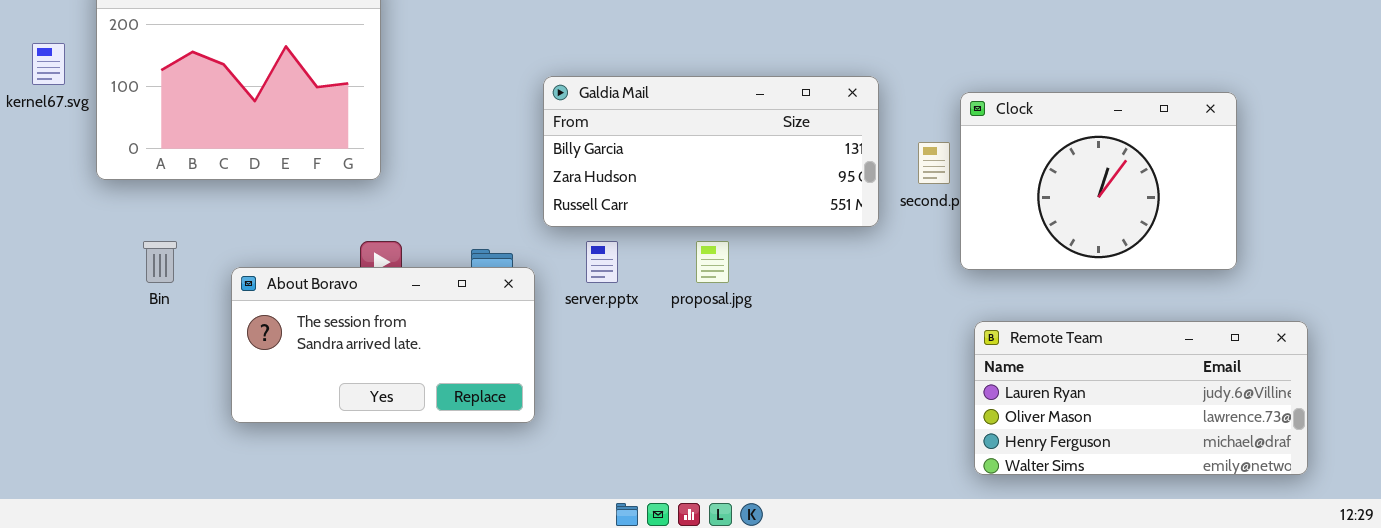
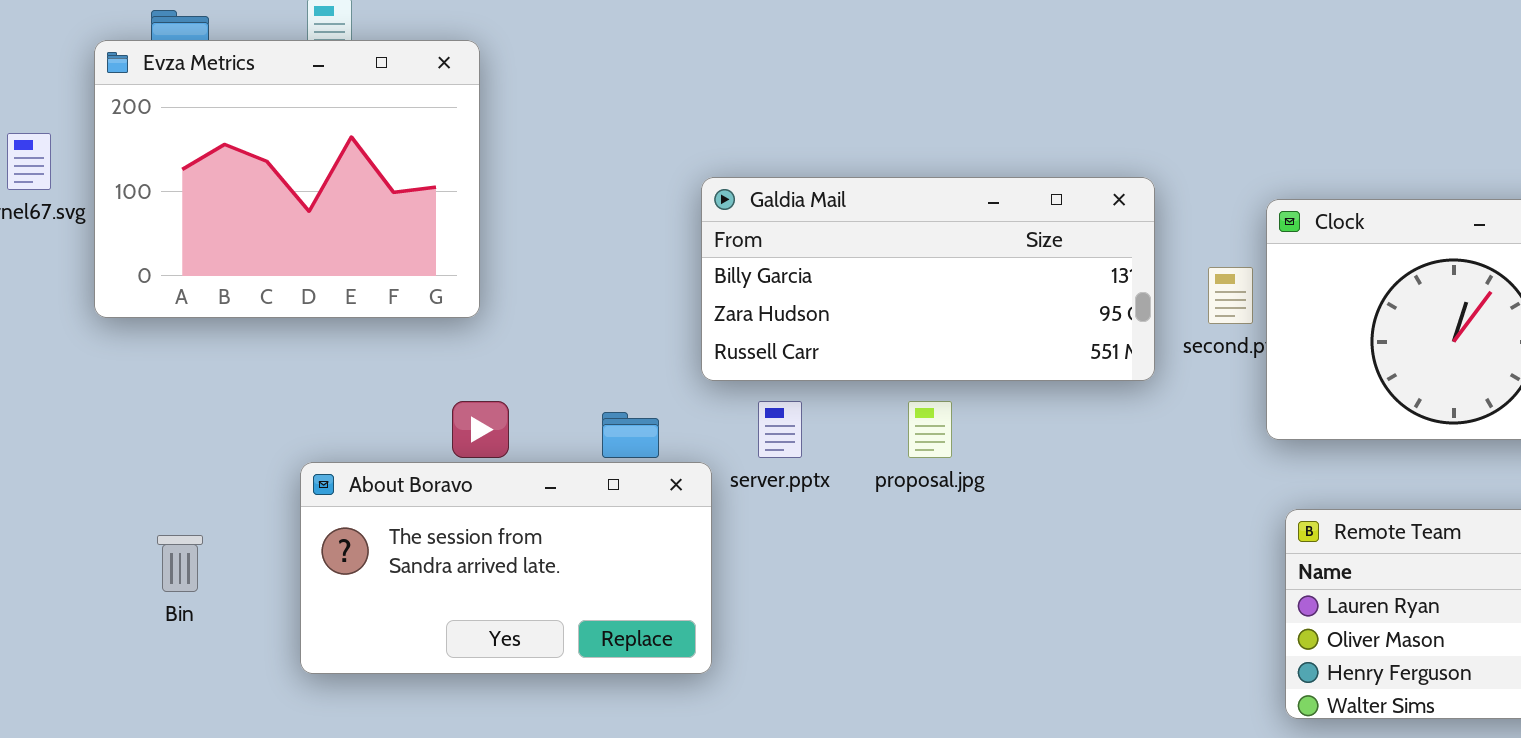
Bin: [143,241,177,283] -> [157,535,203,592], moved
About Boravo: [231,267,535,423] -> [300,462,712,674], moved

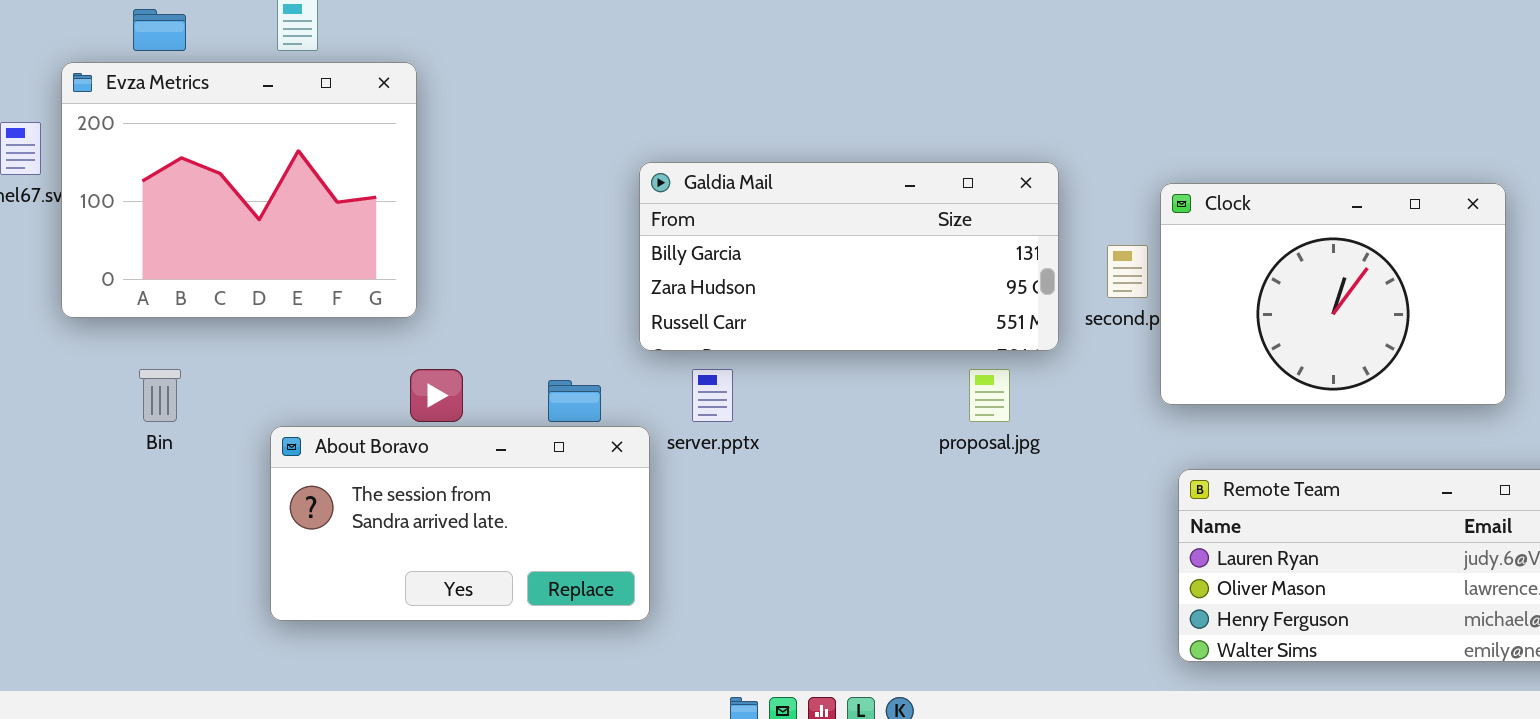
Evza Metrics: [94,40,480,318] -> [61,62,417,318], moved
proposal.jpg: [908,401,952,458] -> [969,369,1010,422], moved
Bin: [157,535,203,592] -> [139,369,181,422], moved

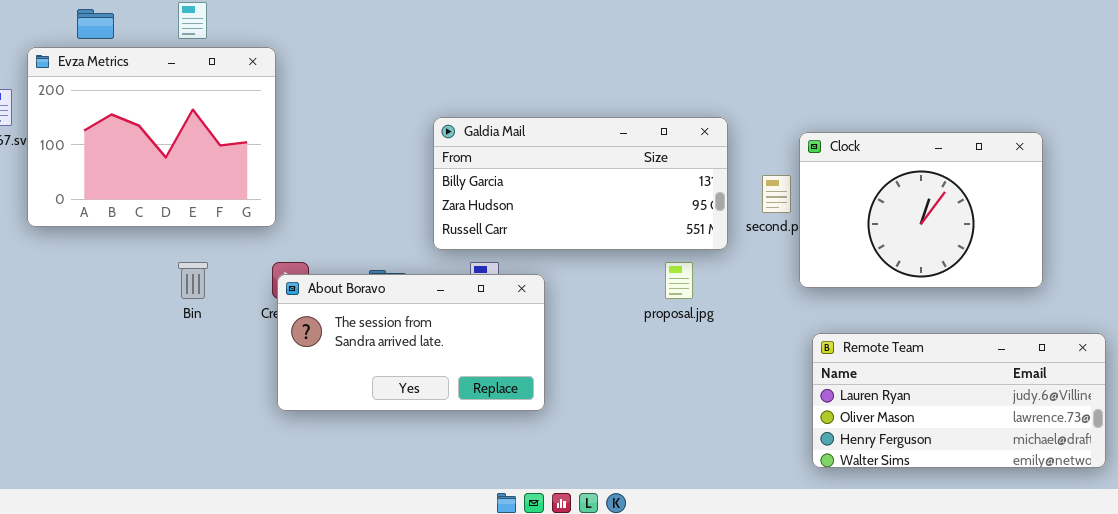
Bin: [139,369,181,422] -> [178,262,208,299], moved
About Boravo: [270,426,650,621] -> [277,274,545,411], moved

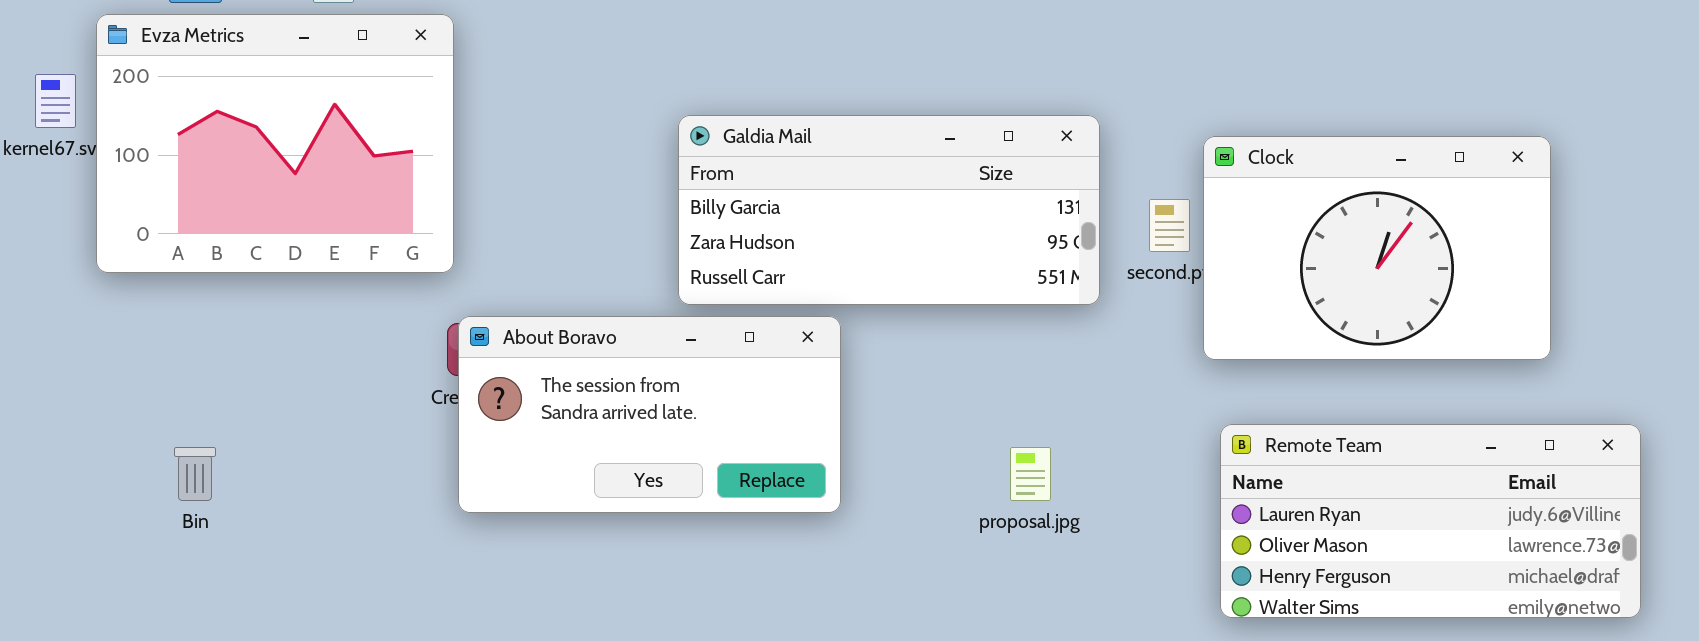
Bin: [178,262,208,299] -> [174,447,216,501], moved
proposal.jpg: [665,262,693,299] -> [1010,447,1051,501], moved
About Boravo: [277,274,545,411] -> [458,316,841,513], moved

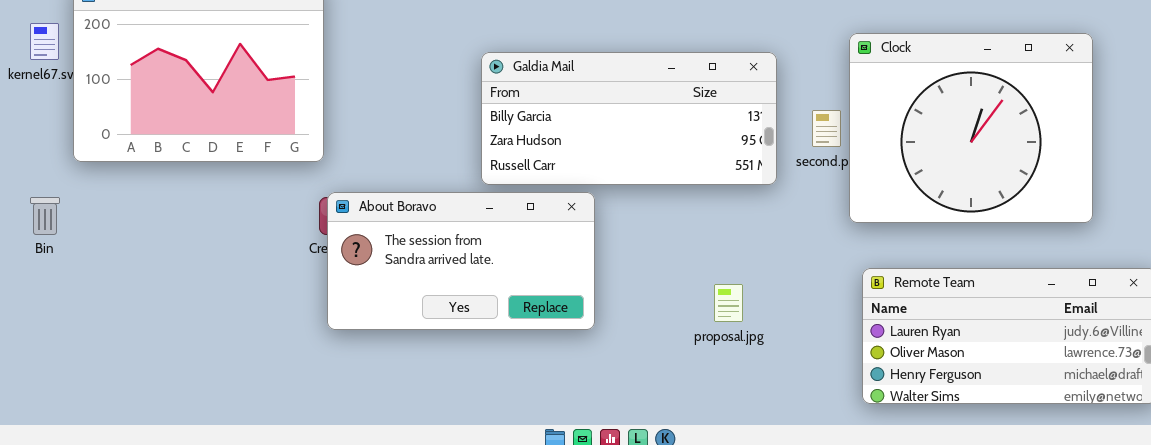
Clock: [1203,136,1551,360] -> [849,33,1093,223], resized
Bin: [174,447,216,501] -> [30,197,60,235], moved

